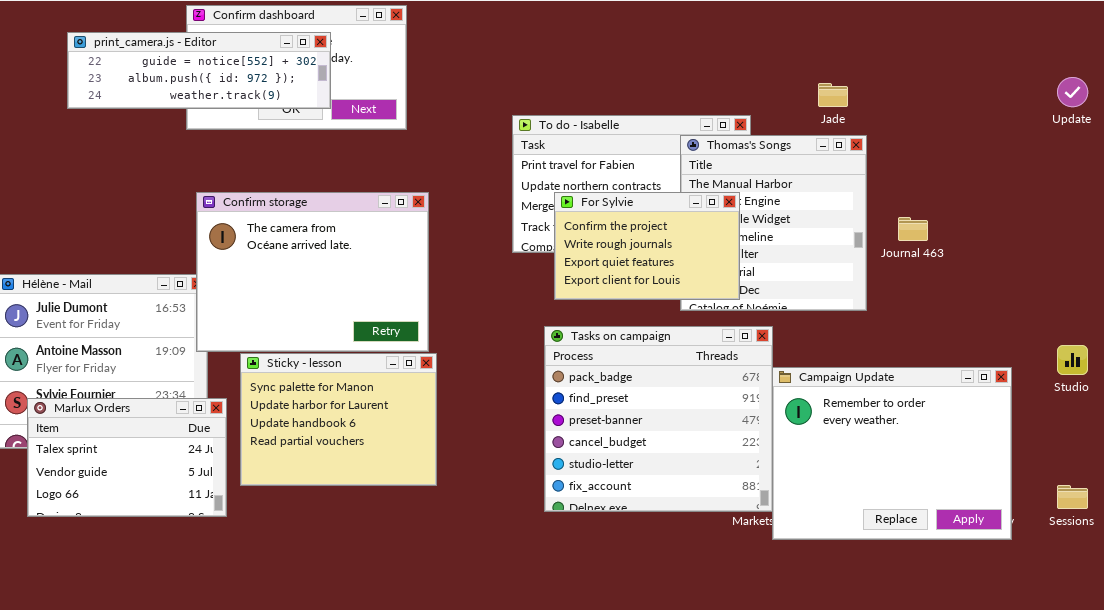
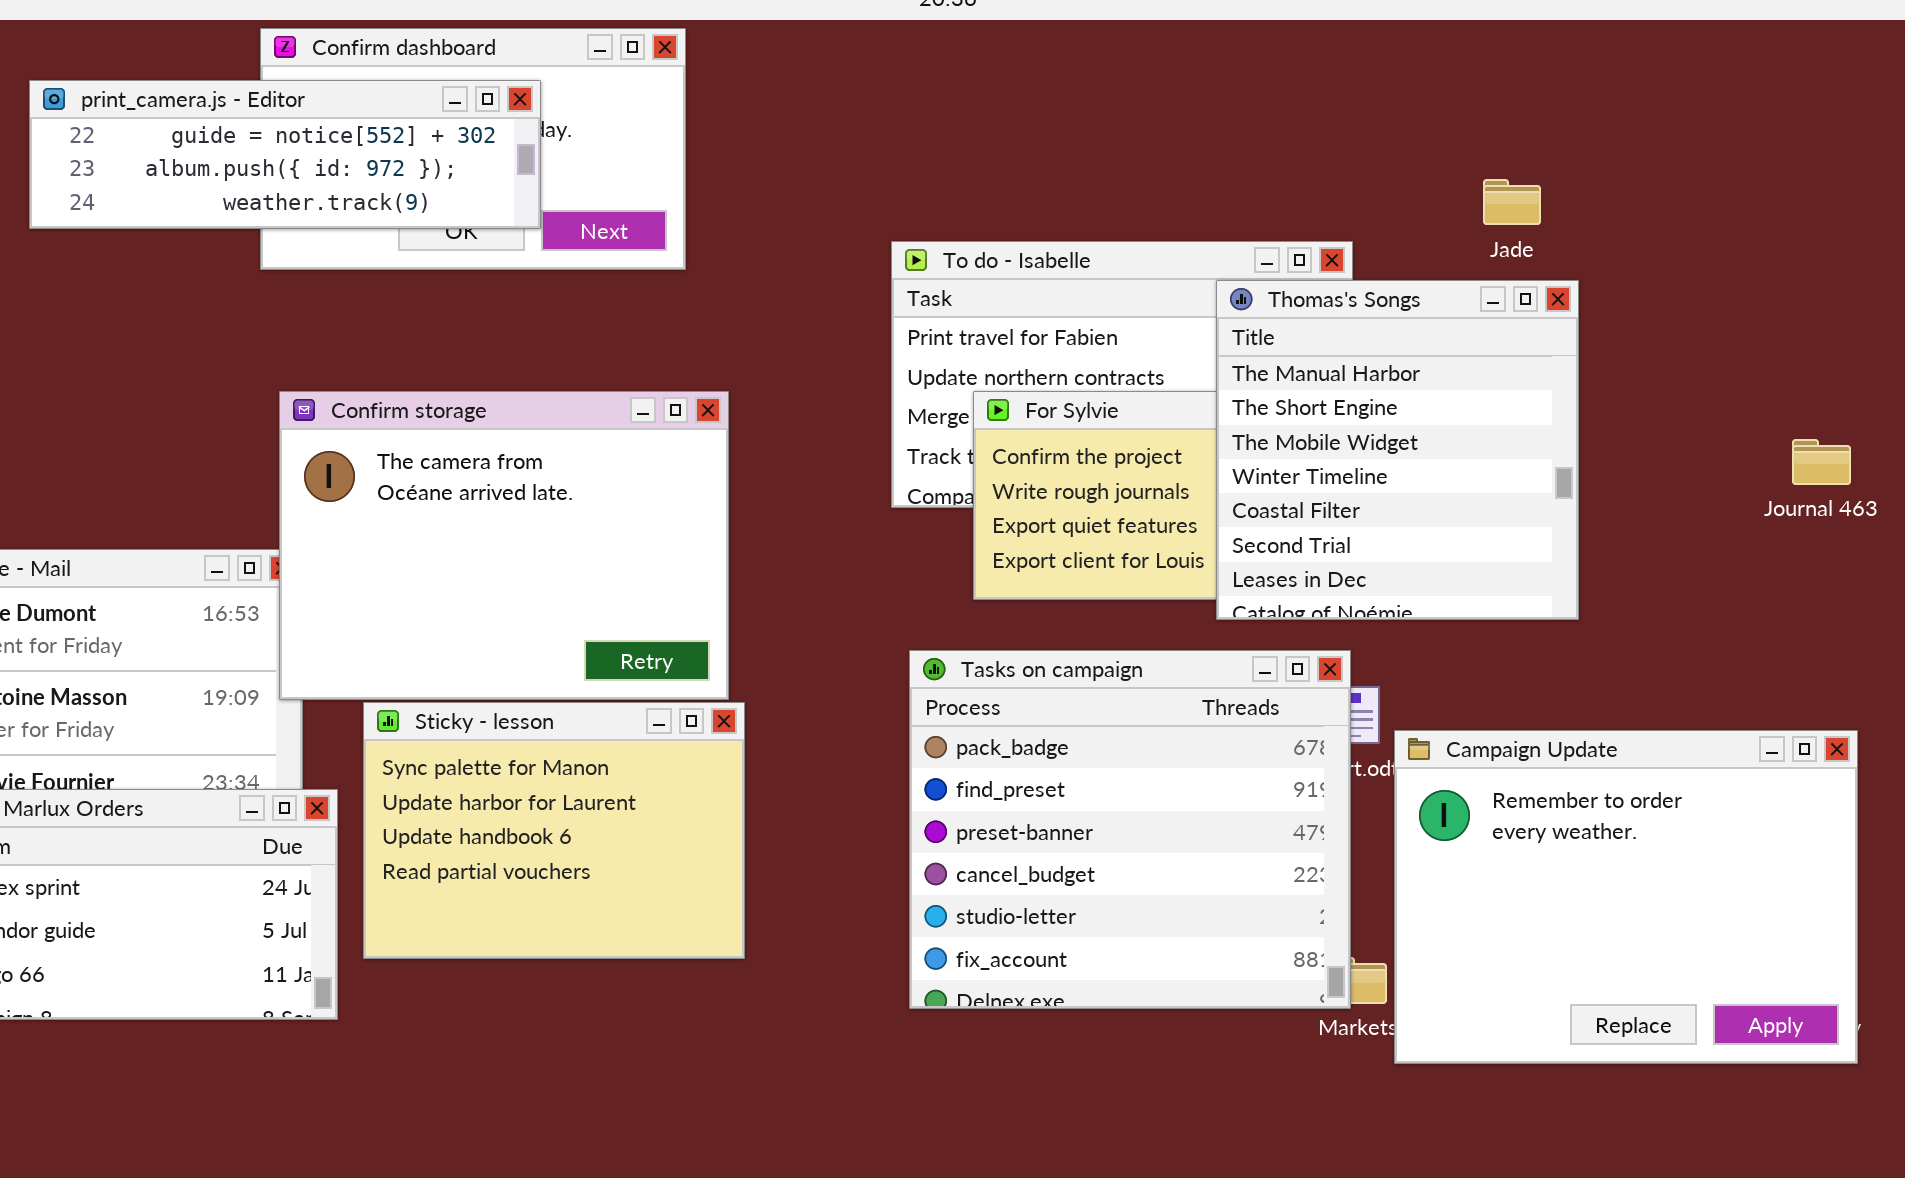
Thomas's Songs: [680,135,867,311] -> [1216,280,1579,620], raised
Journal 463: [898,217,928,241] -> [1792,439,1851,485], moved
Tasks on campaign: [544,326,773,512] -> [909,650,1351,1009], moved

